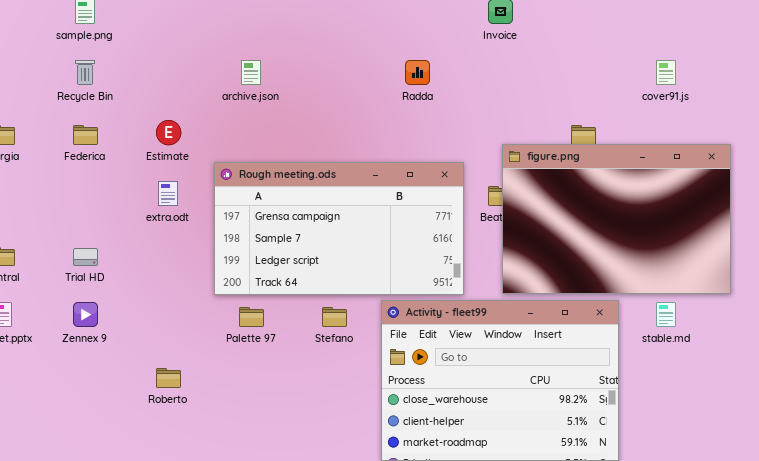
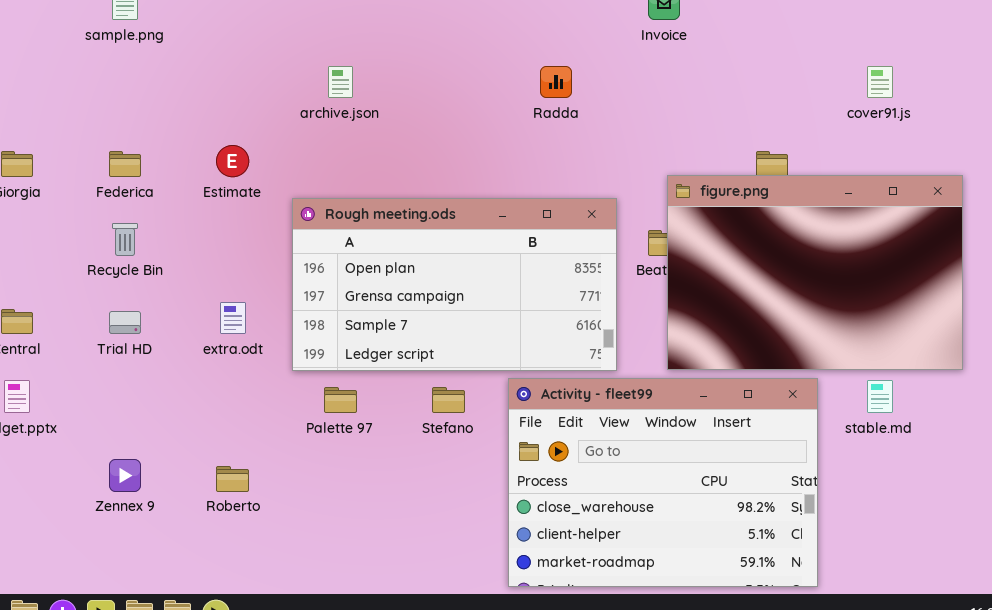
Recycle Bin: [75,60,95,85] -> [112,223,138,256], moved
Rough meeting.ods: [214,162,464,295] -> [292,198,617,371], scrolled up 1 row
extra.odt: [158,181,178,206] -> [220,302,246,334], moved
Zennex 9: [73,302,98,327] -> [109,459,141,492], moved

